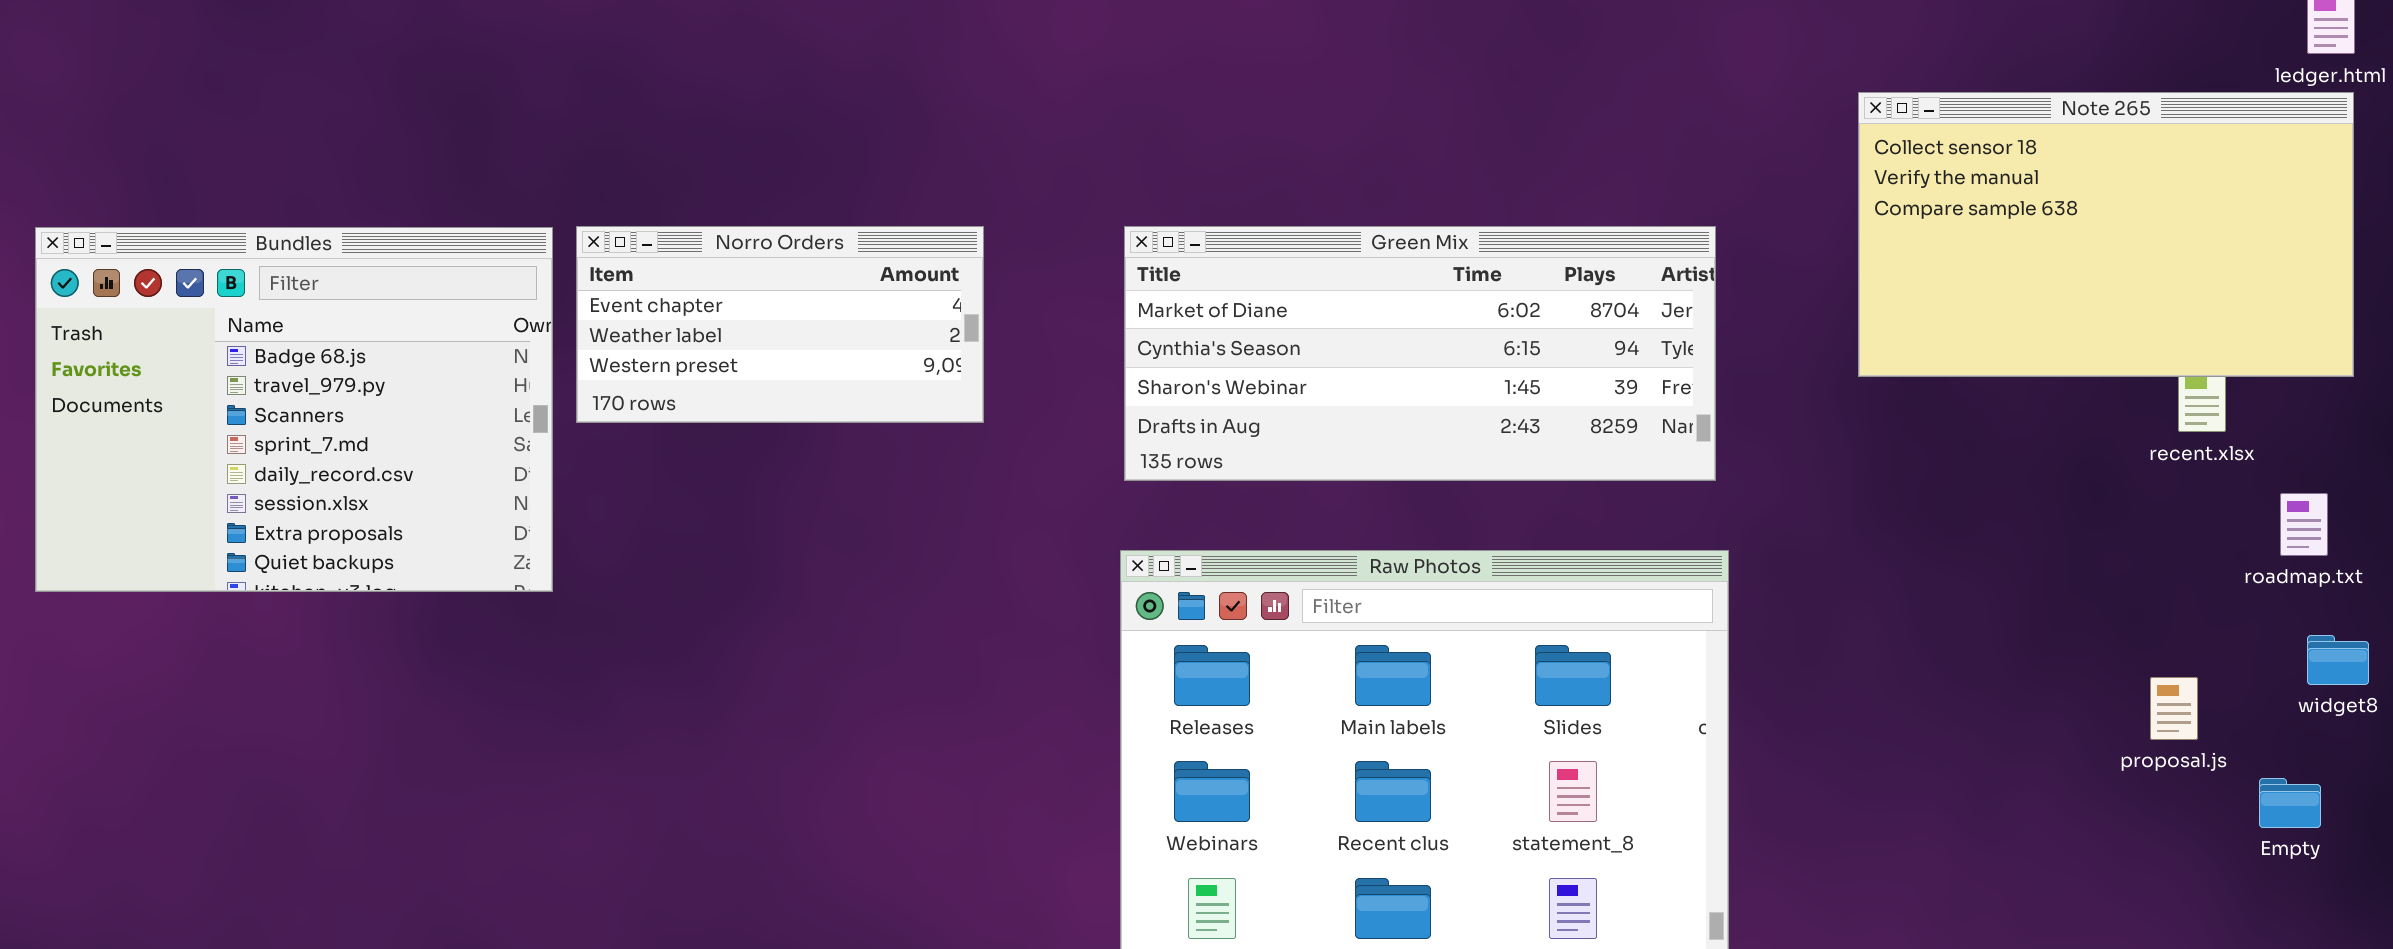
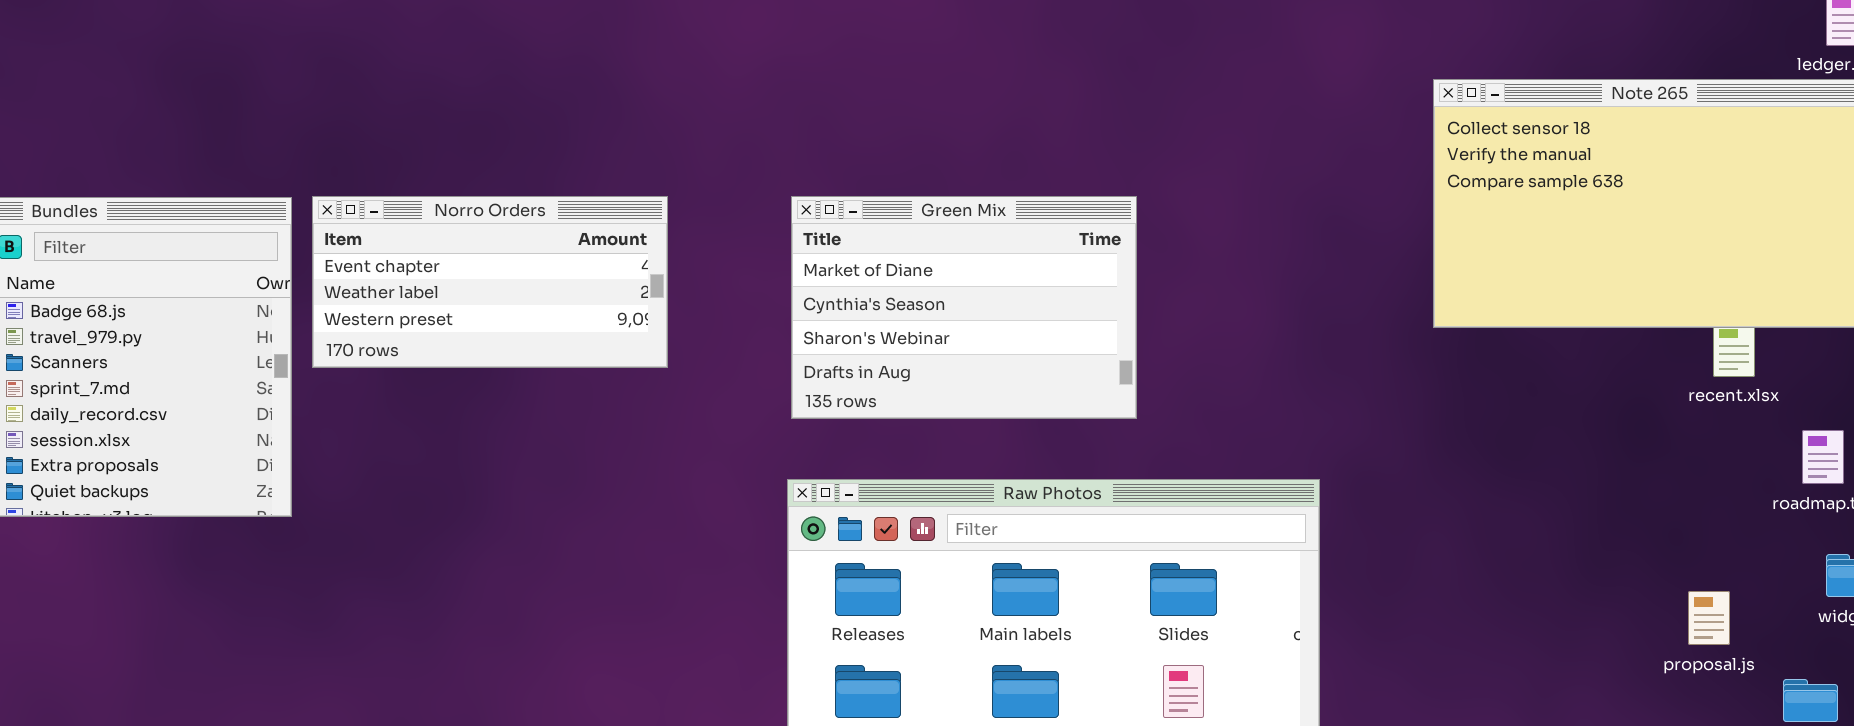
Green Mix: [1124,226,1716,481] -> [791,196,1137,419], resized

